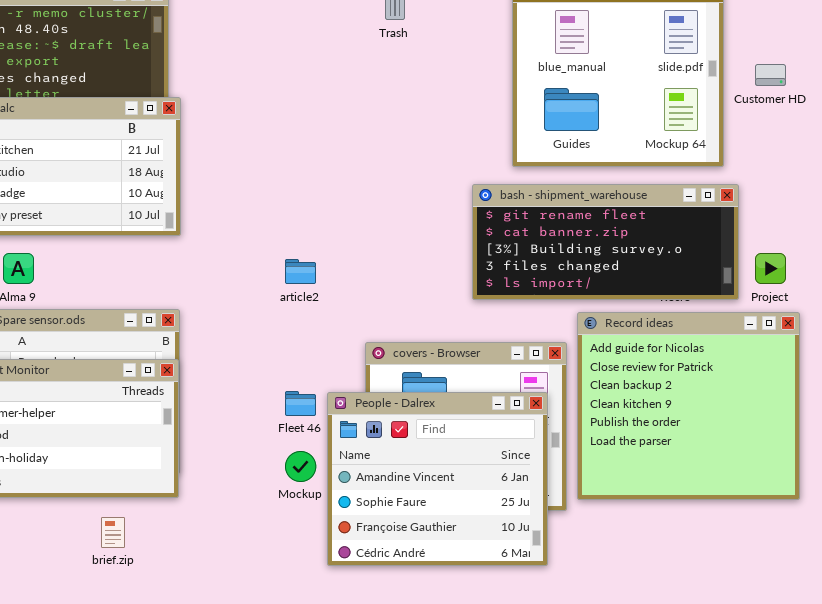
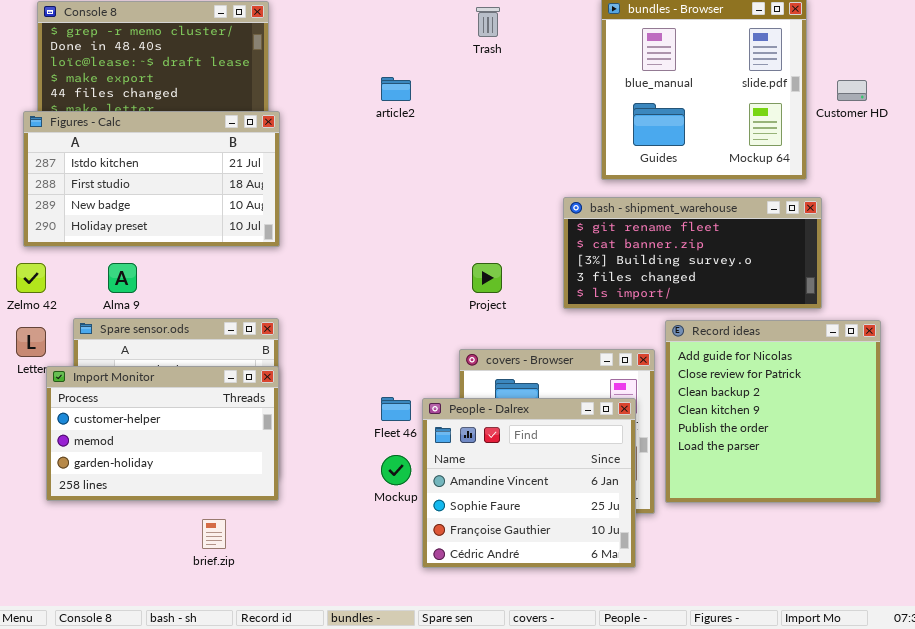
Project: [755,253,786,284] -> [472,263,502,293], moved
article2: [285,259,316,284] -> [381,77,411,101], moved

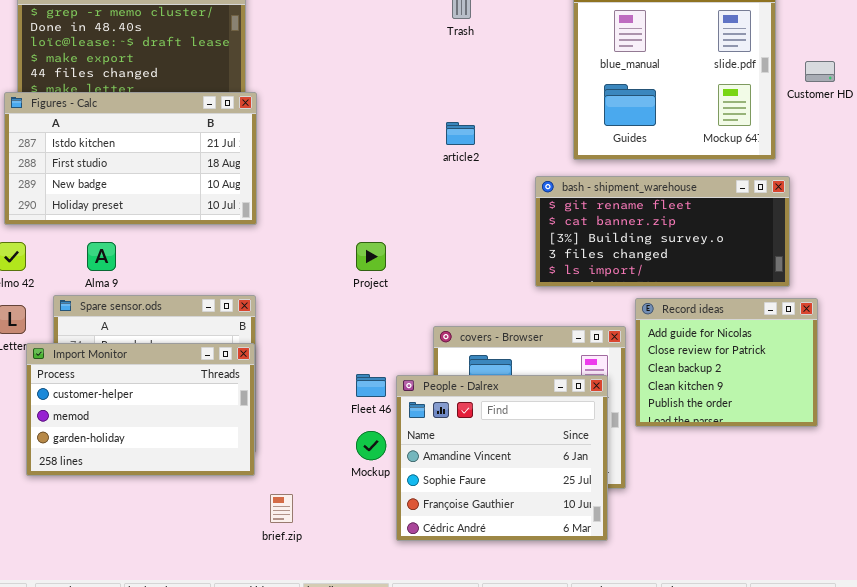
article2: [381,77,411,101] -> [446,122,475,145], moved
Project: [472,263,502,293] -> [356,242,386,271], moved
Record ideas: [665,320,881,503] -> [635,298,818,427], resized
brief.zip: [202,519,226,549] -> [270,494,293,523], moved

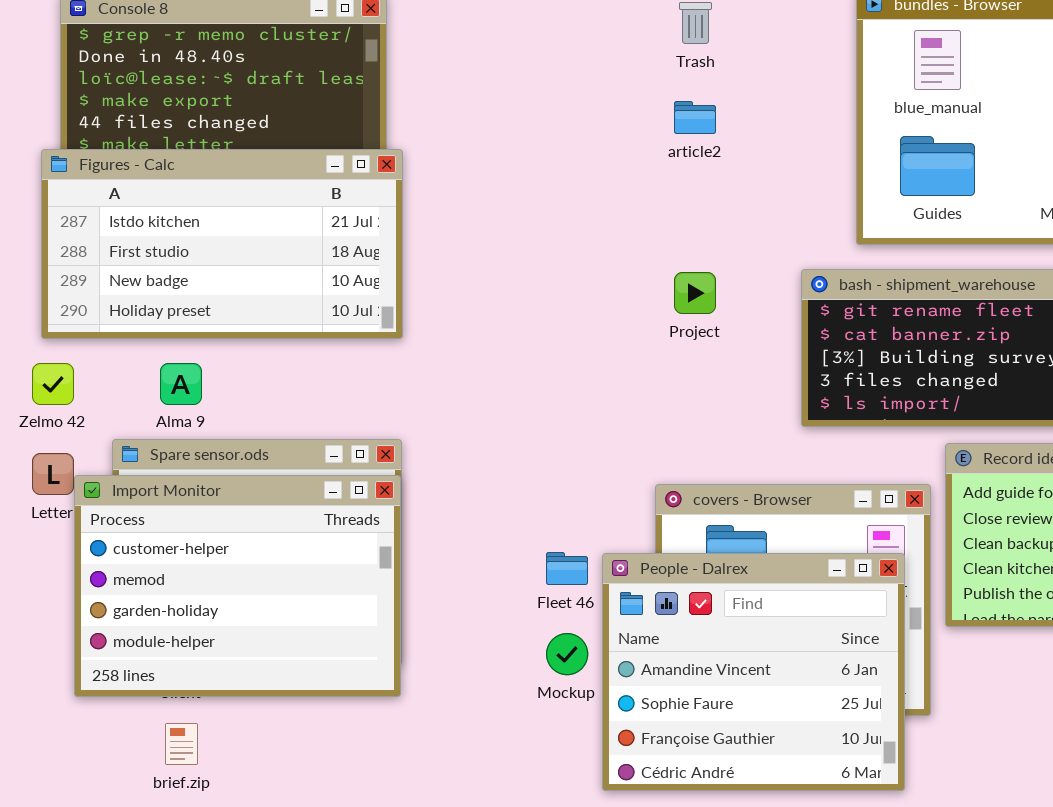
article2: [446,122,475,145] -> [674,101,716,134], moved
Project: [356,242,386,271] -> [674,272,716,314], moved
Import Monitor: [26,343,255,476] -> [74,475,401,697], resized
brief.zip: [270,494,293,523] -> [165,723,198,765], moved

